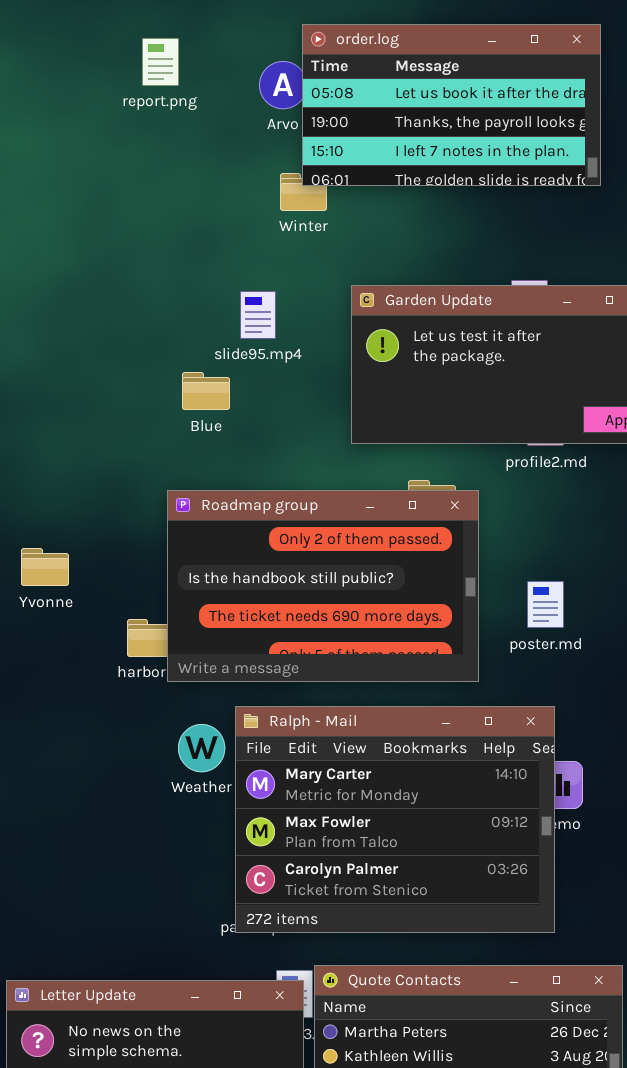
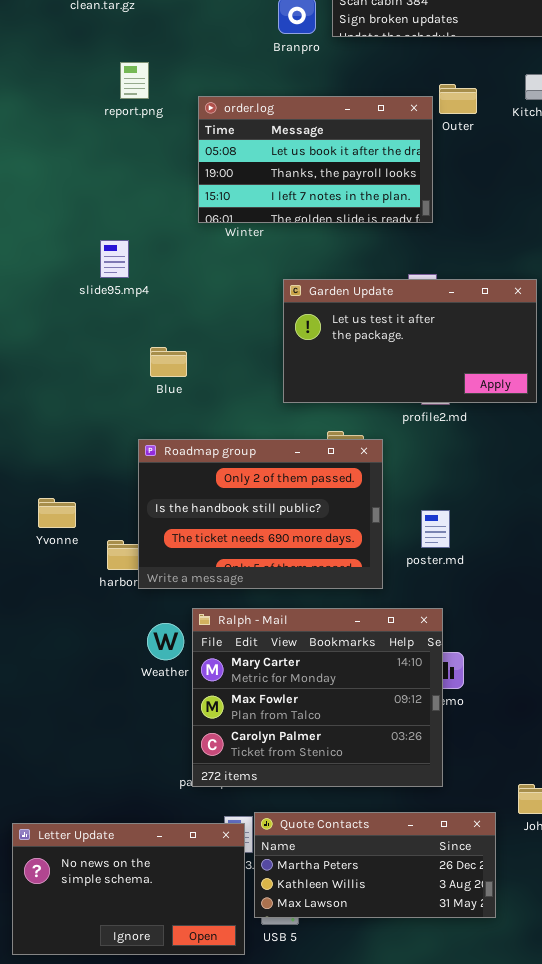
order.log: [302,24,601,186] -> [198,96,433,223], moved
report.png: [142,38,179,86] -> [120,62,149,99], moved
slide95.mp4: [240,291,276,339] -> [100,240,129,278], moved
Yvonne: [21,548,69,586] -> [38,498,76,528], moved

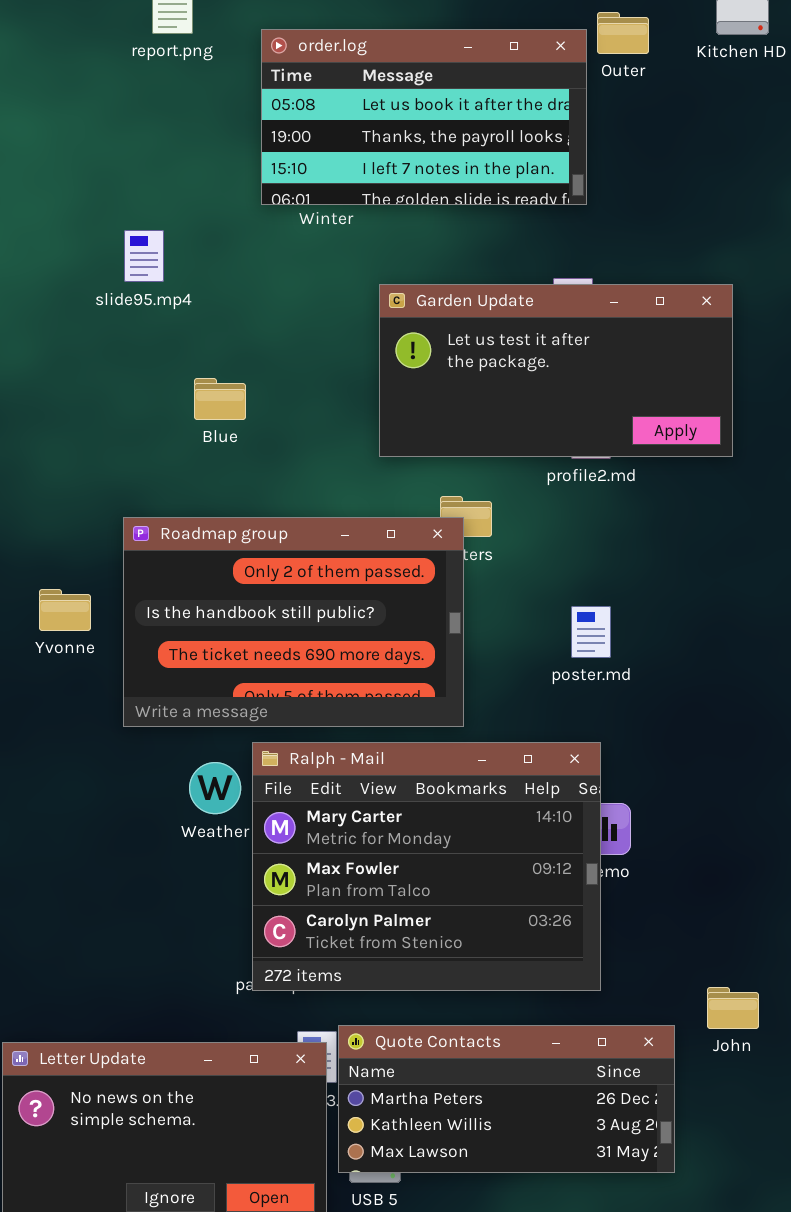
Roadmap group: [138,439,383,589] -> [123,517,464,727], moved

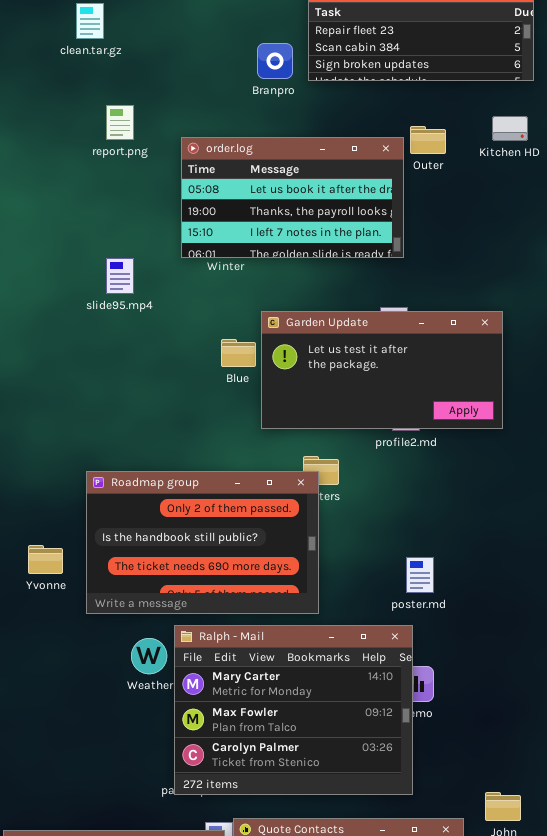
slide95.mp4: [124,230,164,282] -> [106,258,134,294], moved
Blue: [194,378,246,420] -> [221,339,256,367], moved
Yvonne: [39,589,91,631] -> [28,545,63,574], moved
poster.md: [571,606,611,658] -> [406,557,434,593], moved

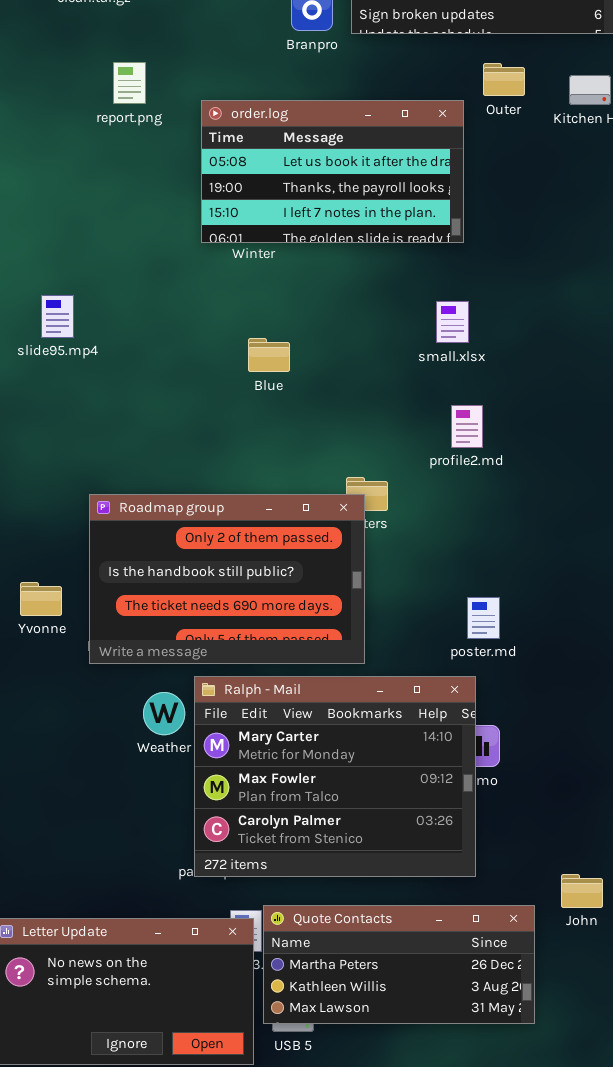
Outer: [410,126,446,154] -> [483,63,525,96], moved
slide95.mp4: [106,258,134,294] -> [41,295,74,338], moved
Garden Update: [261,311,503,429] -> none, closed

